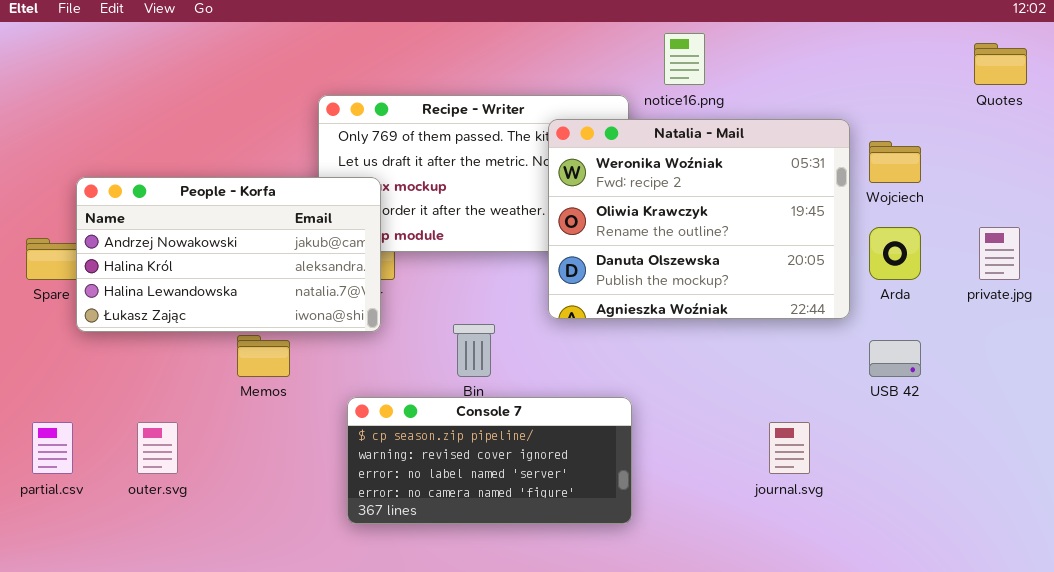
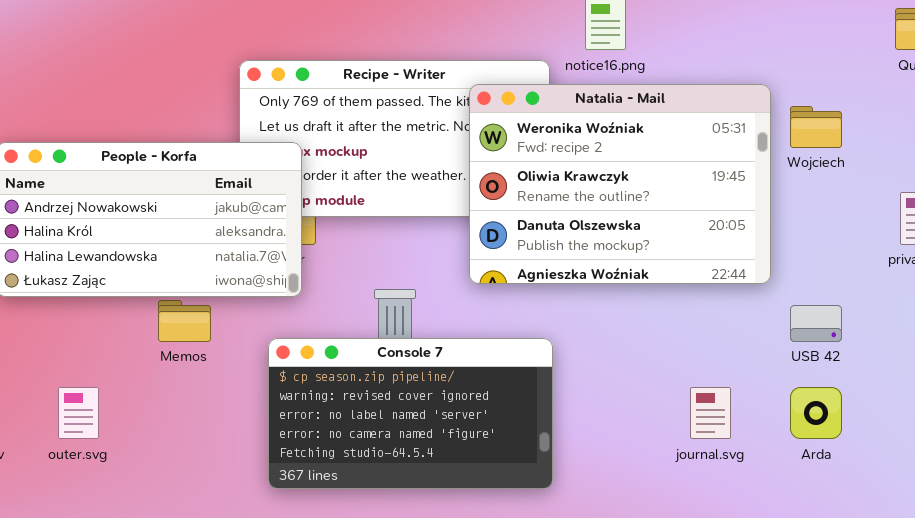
Arda: [869,227,921,280] -> [790,387,842,439], moved
Console 7: [347,397,632,524] -> [268,338,553,489], resized

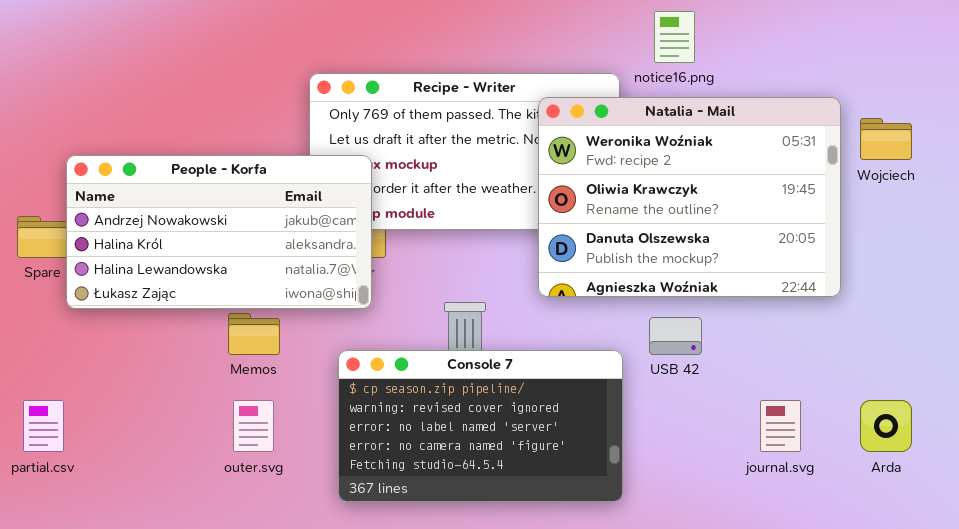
USB 42: [790,305,842,342] -> [649,317,702,355], moved
outer.svg: [58,387,99,439] -> [233,400,274,452], moved

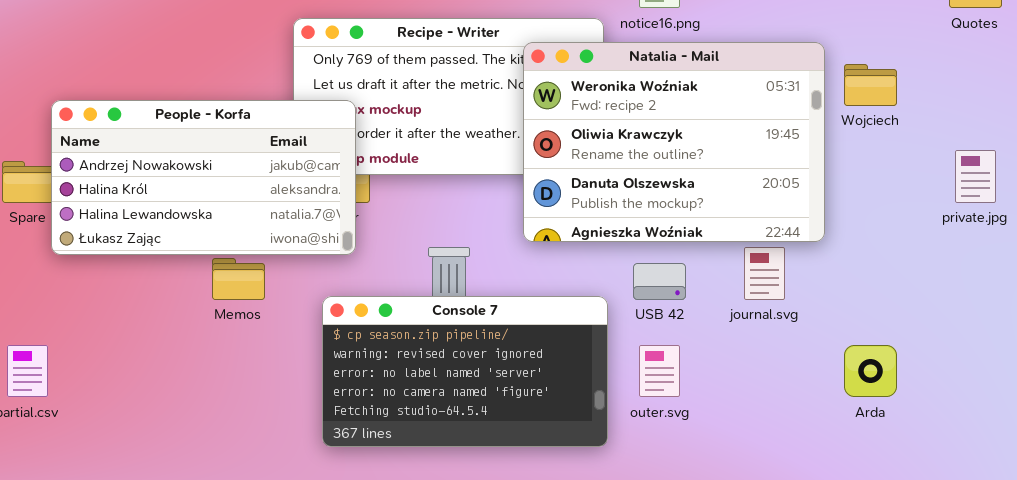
outer.svg: [233,400,274,452] -> [639,345,680,397], moved
journal.svg: [760,400,801,452] -> [744,247,785,300], moved

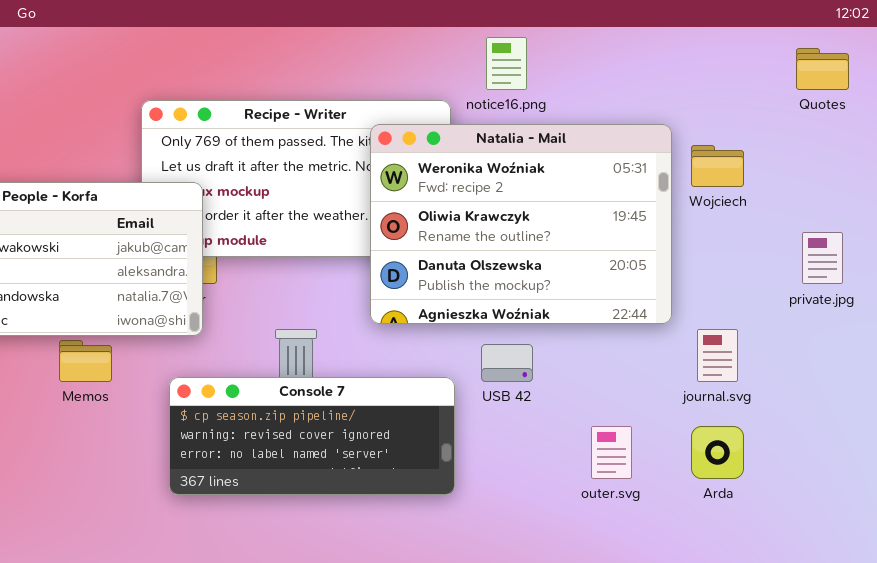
journal.svg: [744,247,785,300] -> [697,329,738,382], moved
Console 7: [322,296,608,447] -> [169,377,455,495], resized
outer.svg: [639,345,680,397] -> [591,426,632,479], moved

